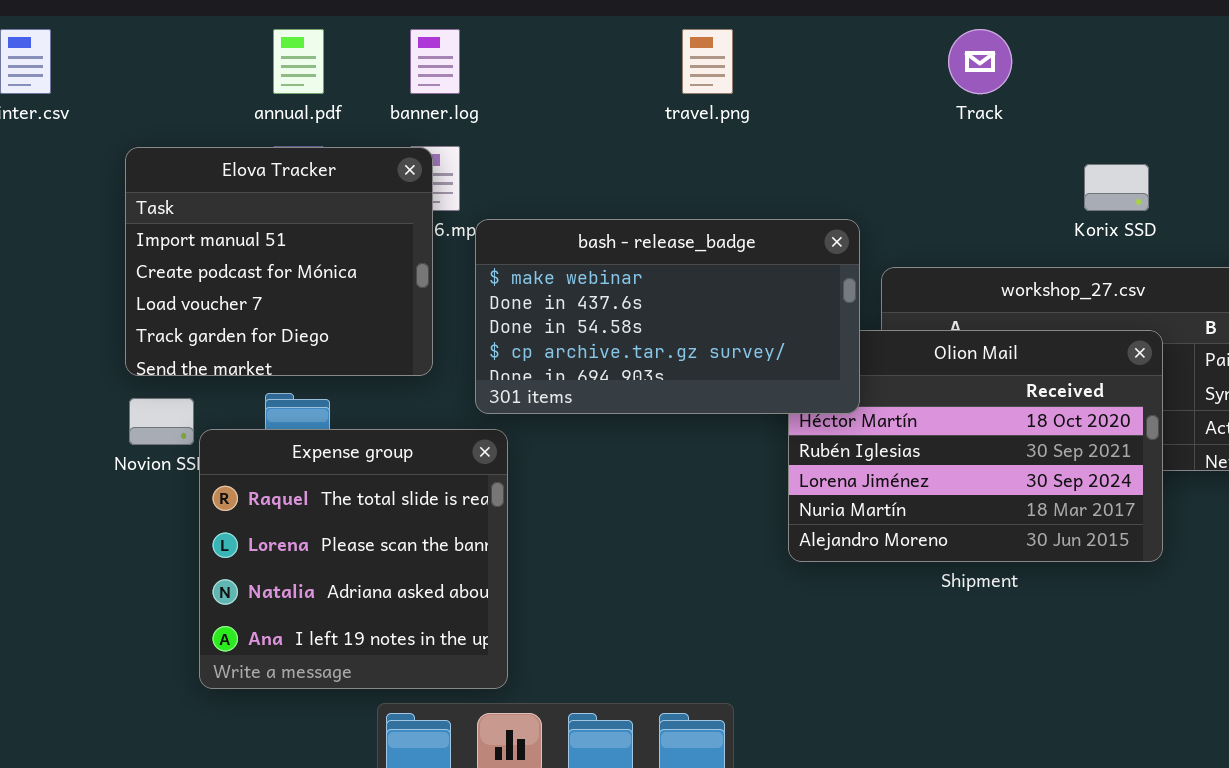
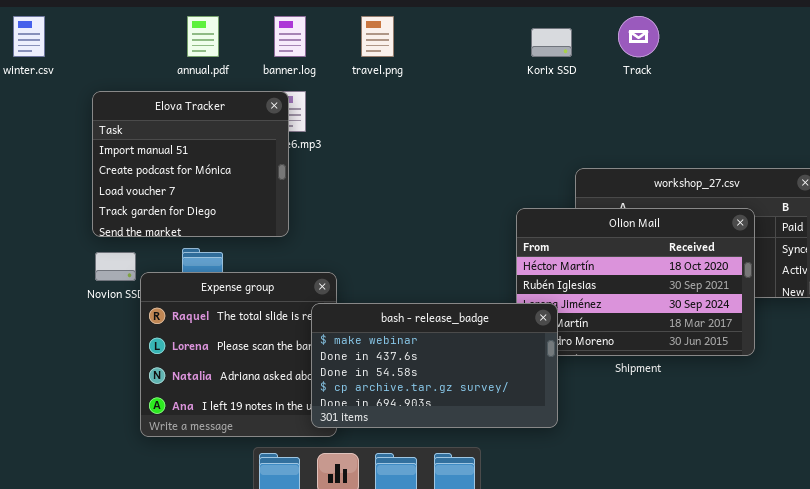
travel.png: [682,29,733,94] -> [361,16,394,57], moved
Korix SSD: [1084,164,1149,211] -> [531,28,572,57], moved
bash - release_badge: [475,219,860,414] -> [311,303,558,428], moved

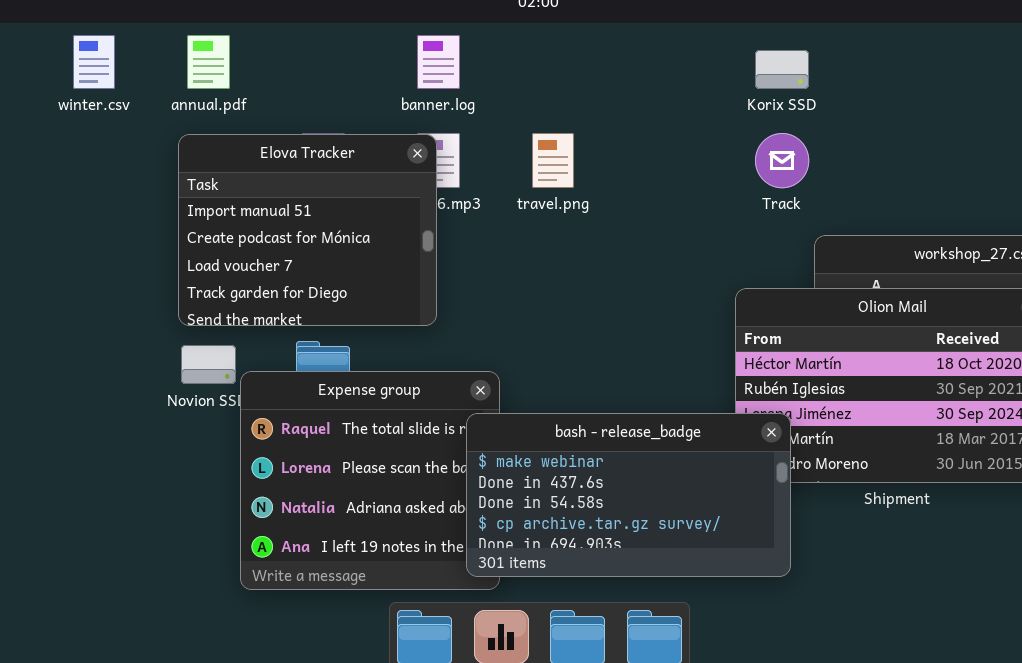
annual.pdf: [187,16,219,57] -> [187,35,230,89], moved
travel.png: [361,16,394,57] -> [532,133,574,188], moved
Track: [618,16,659,57] -> [755,133,809,188], moved

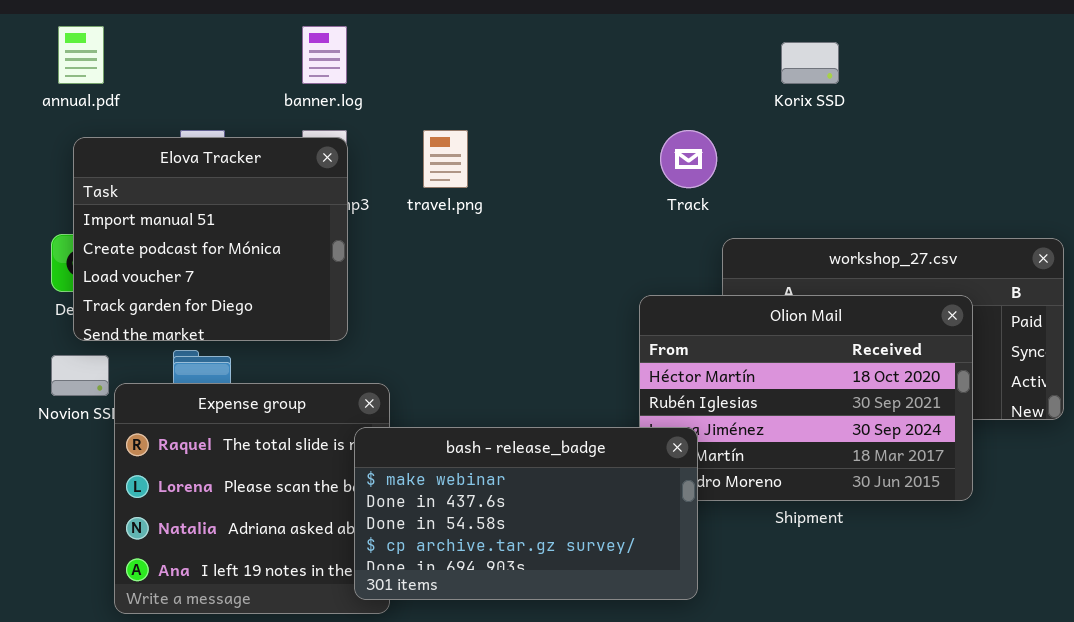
Korix SSD: [755,50,809,89] -> [781,42,839,84], moved
Elova Tracker: [178,134,437,326] -> [73,137,348,341], moved

